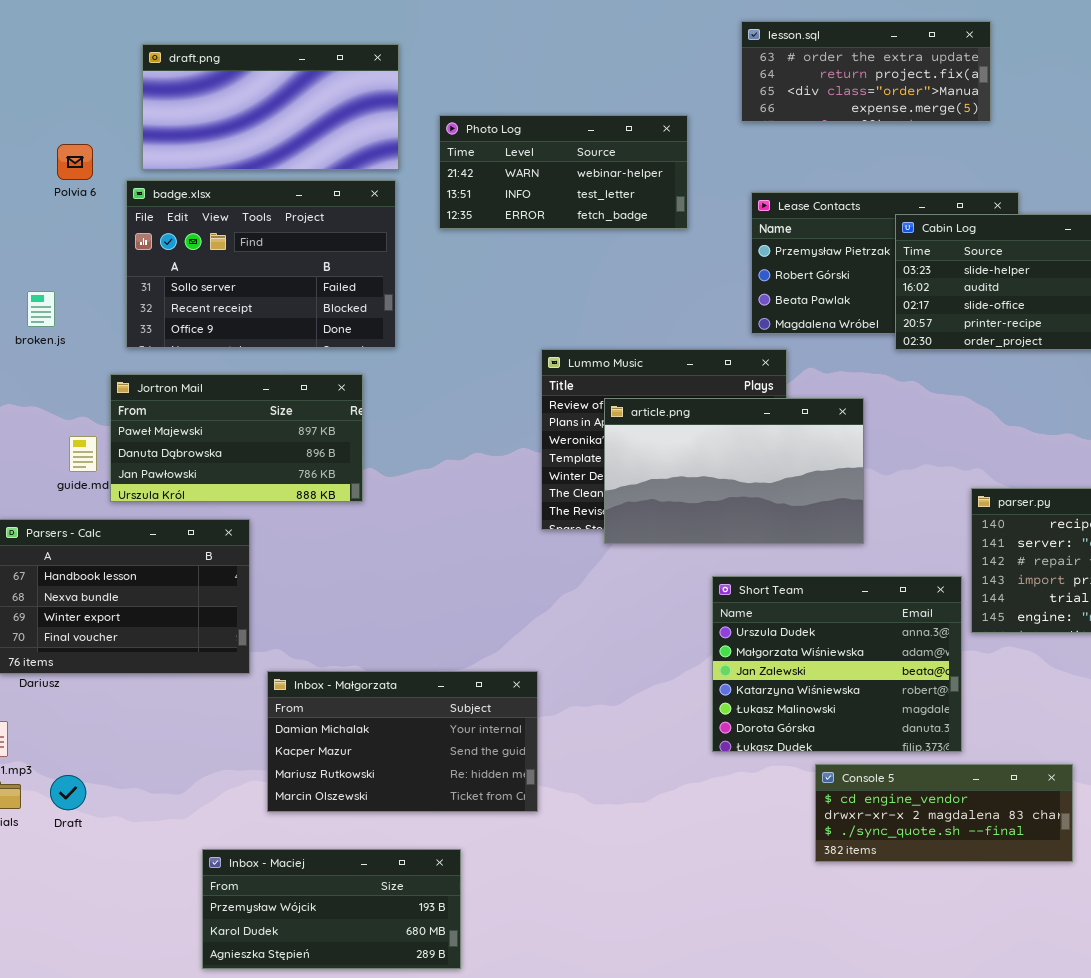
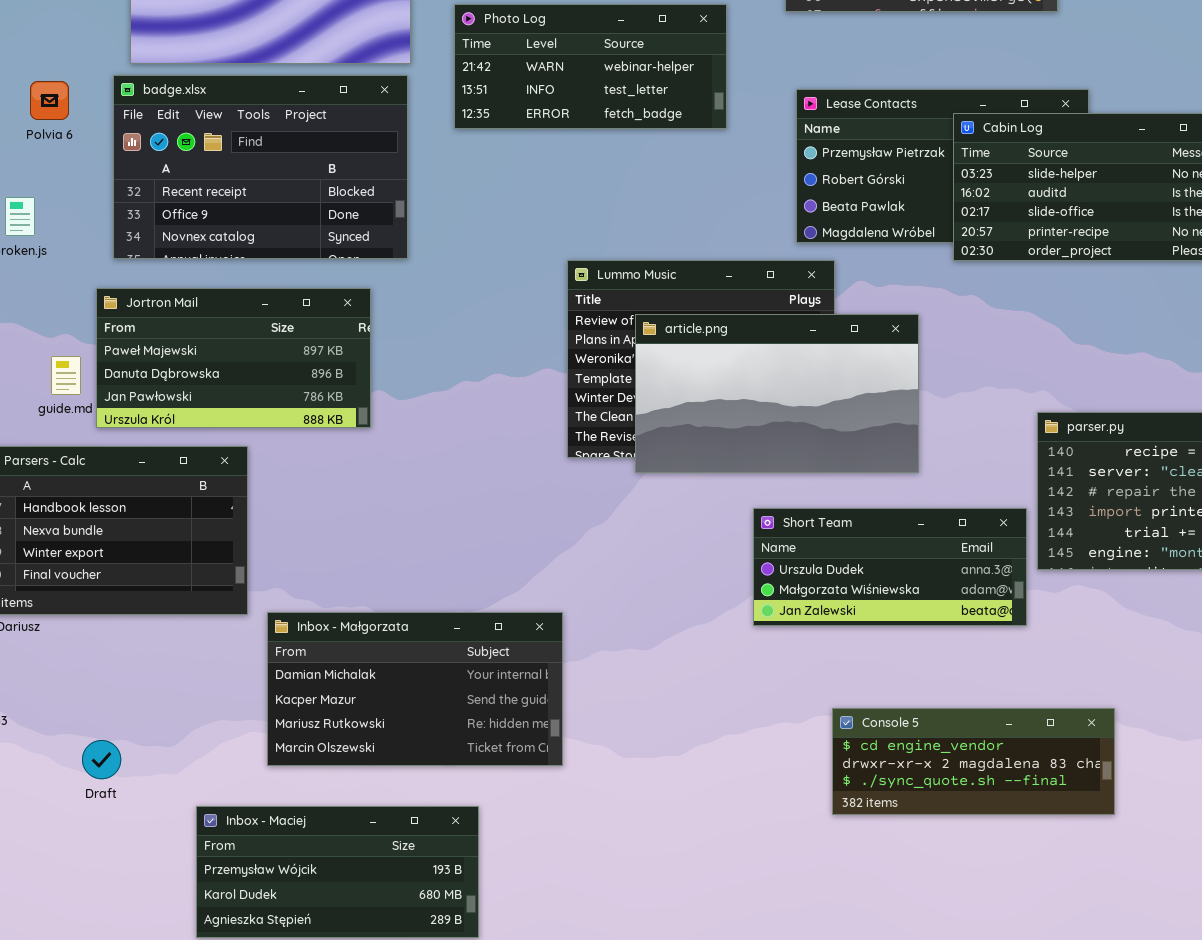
Polvia 6: [57,144,93,180] -> [30,81,69,120], moved
badge.xlsx: [126,180,396,348] -> [113,75,408,259], scrolled down 1 row
Short Team: [712,576,962,752] -> [753,508,1027,626], resized
Console 5: [815,764,1073,862] -> [832,708,1115,815], moved
Draft: [50,775,86,810] -> [82,740,121,779], moved

